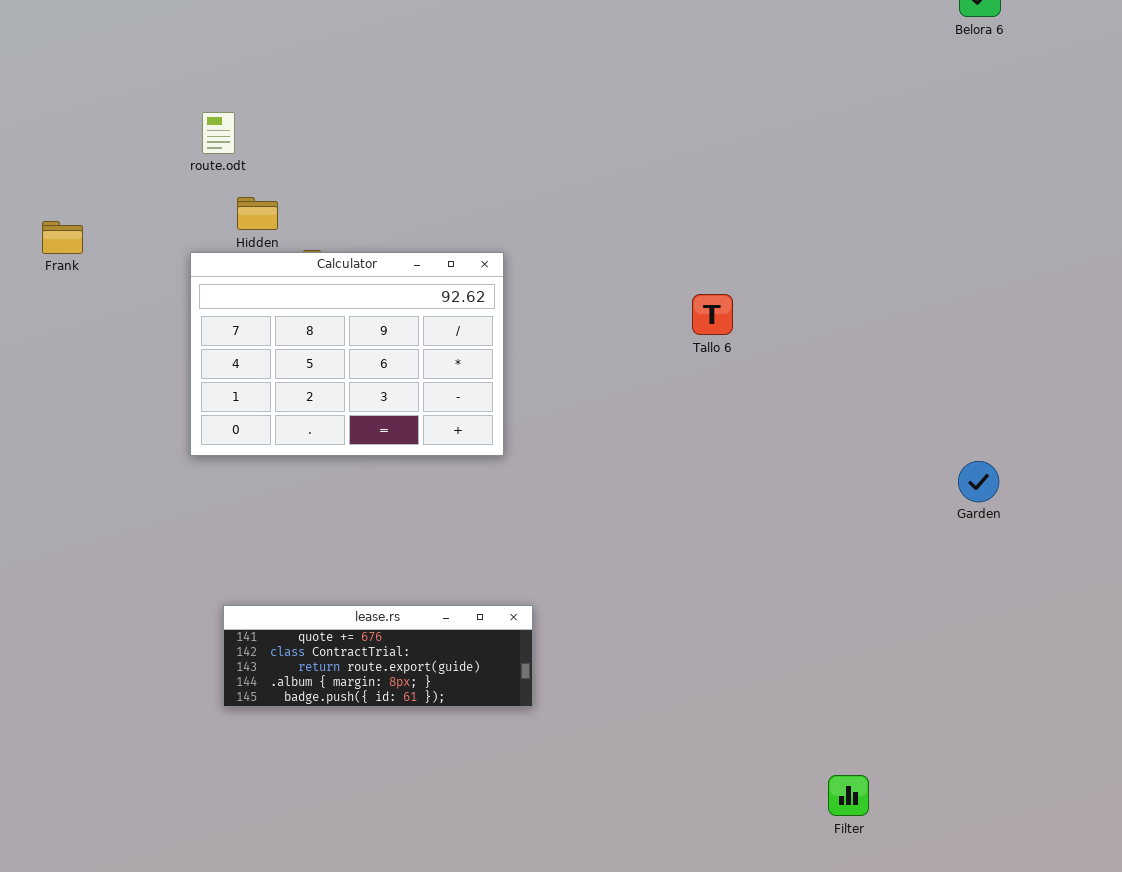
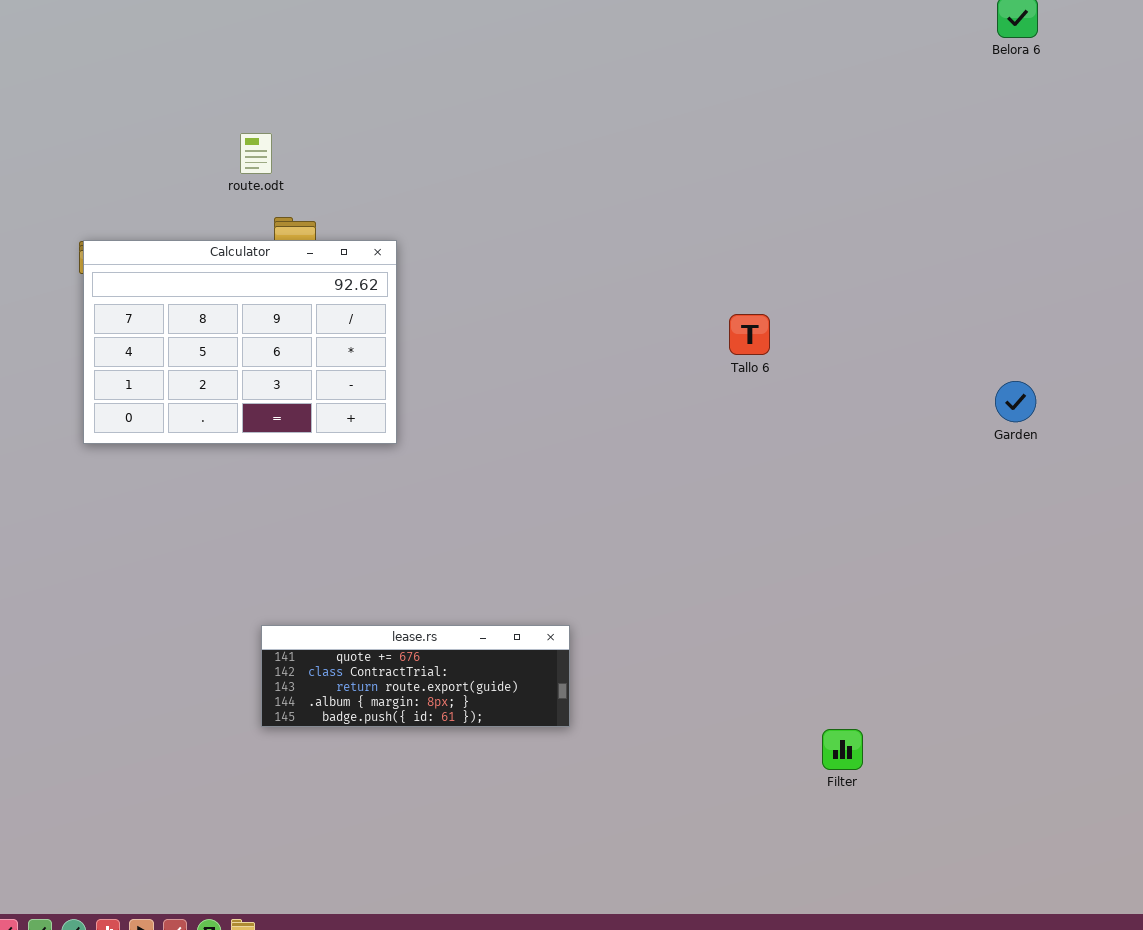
Calculator: [190,252,504,456] -> [83,240,397,444], moved
Garden: [958,461,999,502] -> [995,381,1036,422], moved
Filter: [828,775,869,816] -> [822,729,863,770], moved

